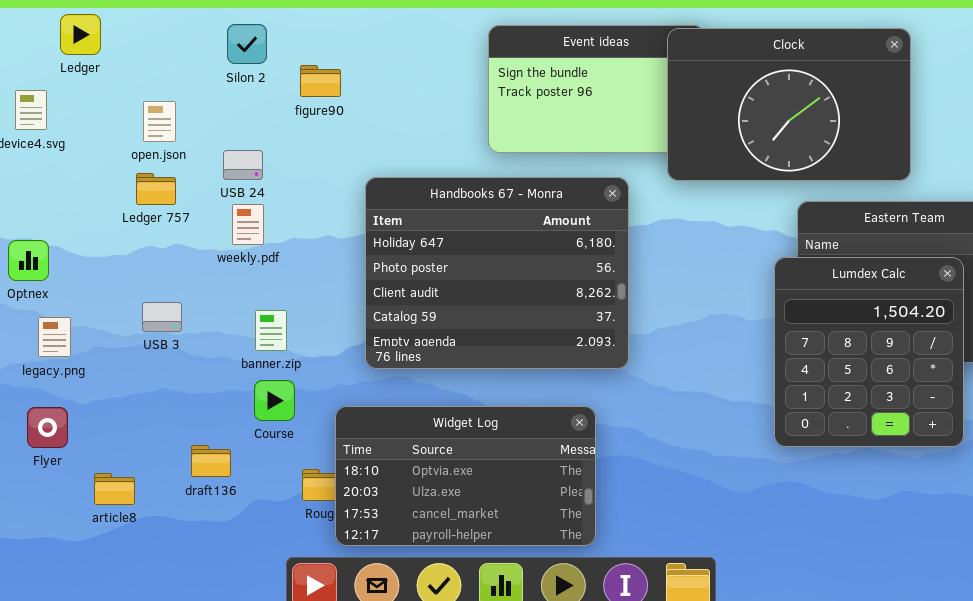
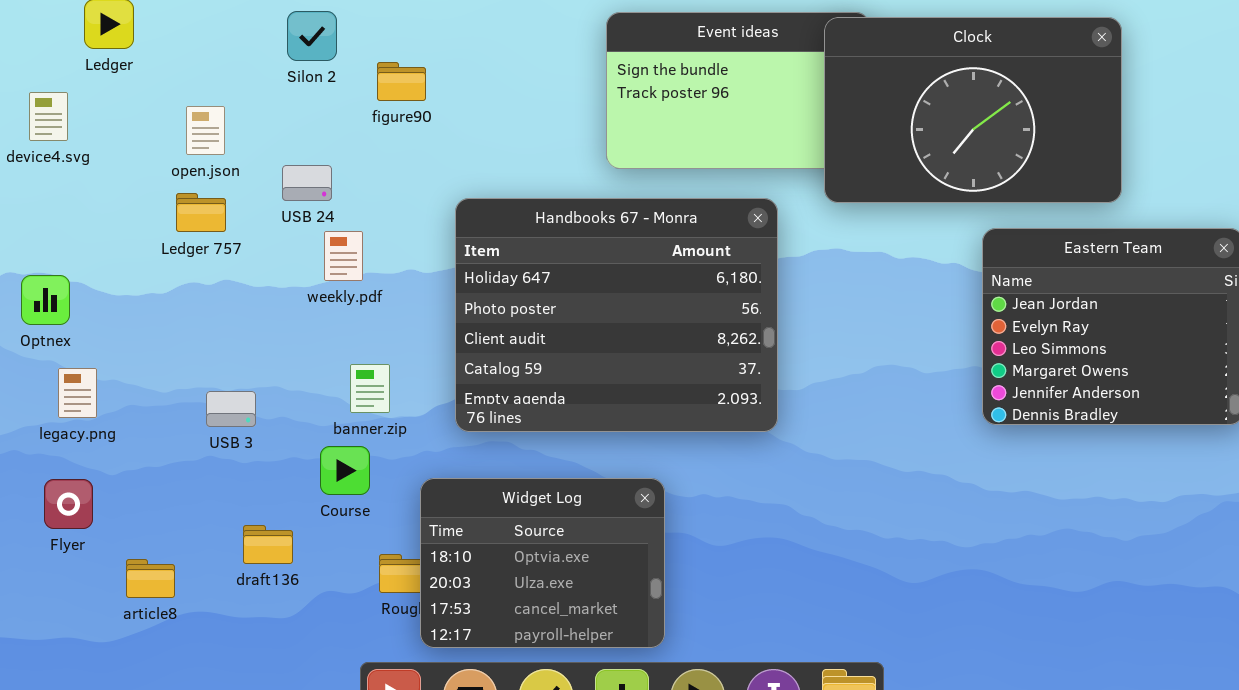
weekly.pdf: [232,204,264,245] -> [324,231,363,281], moved
Lumdex Calc: [774,257,964,447] -> none, closed
USB 3: [142,302,182,332] -> [206,391,256,427], moved
banner.zip: [255,310,287,351] -> [350,364,390,413], moved
Widget Log: [335,406,596,546] -> [420,478,665,648], resized

